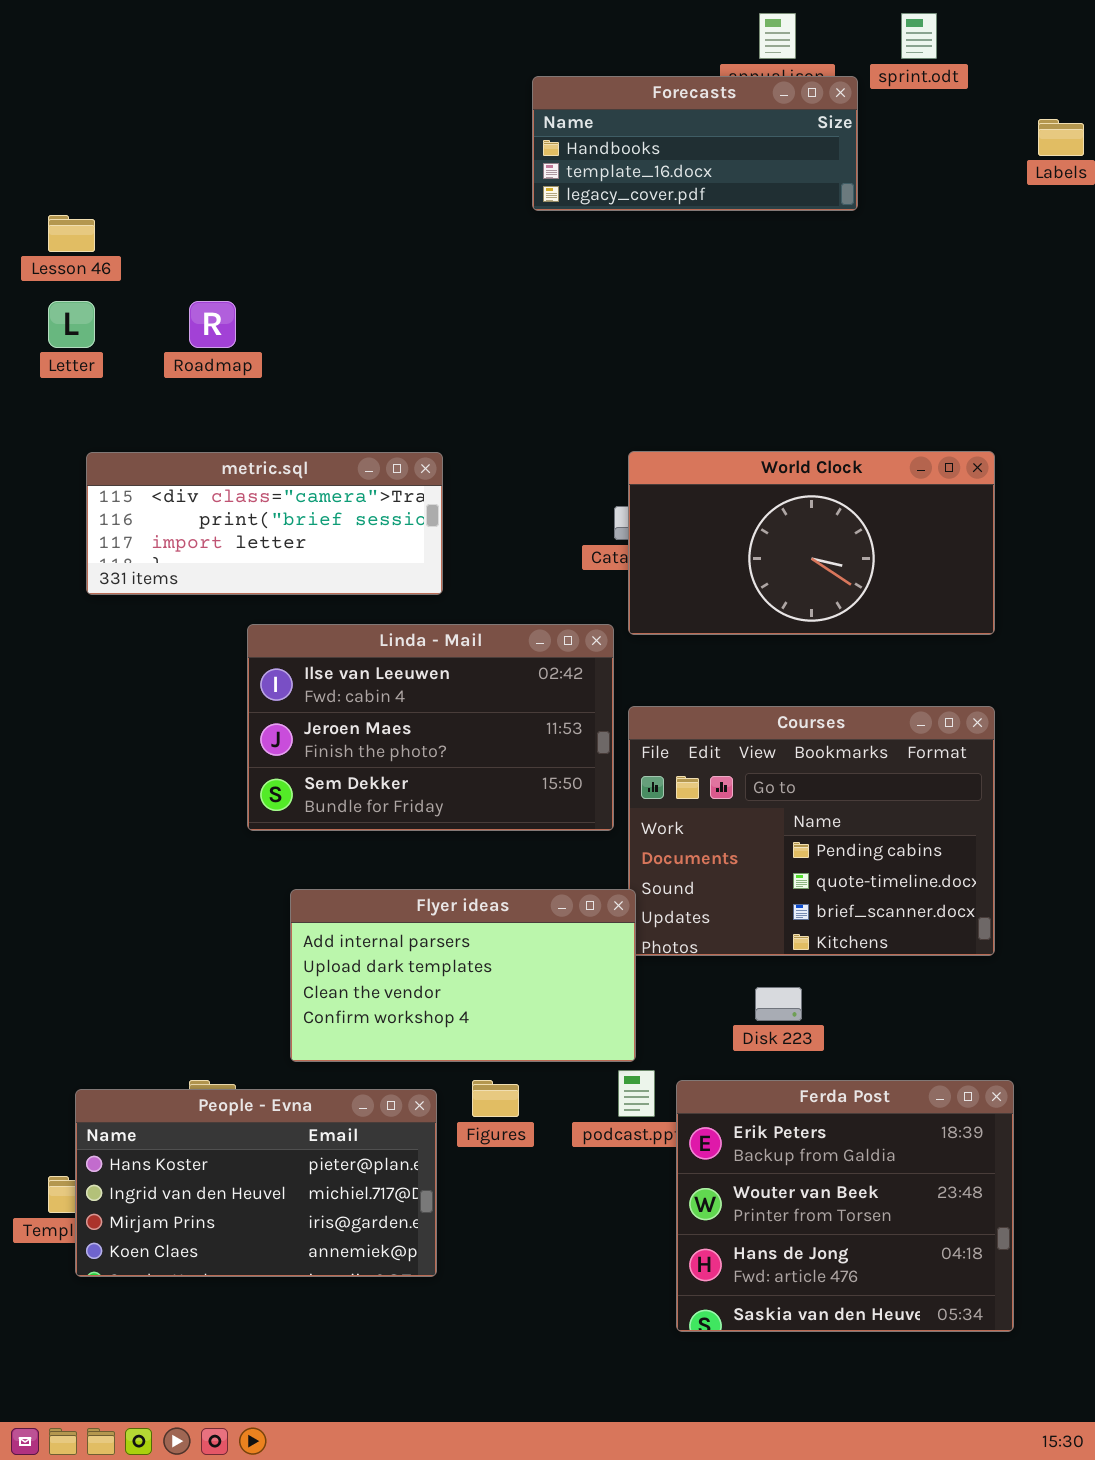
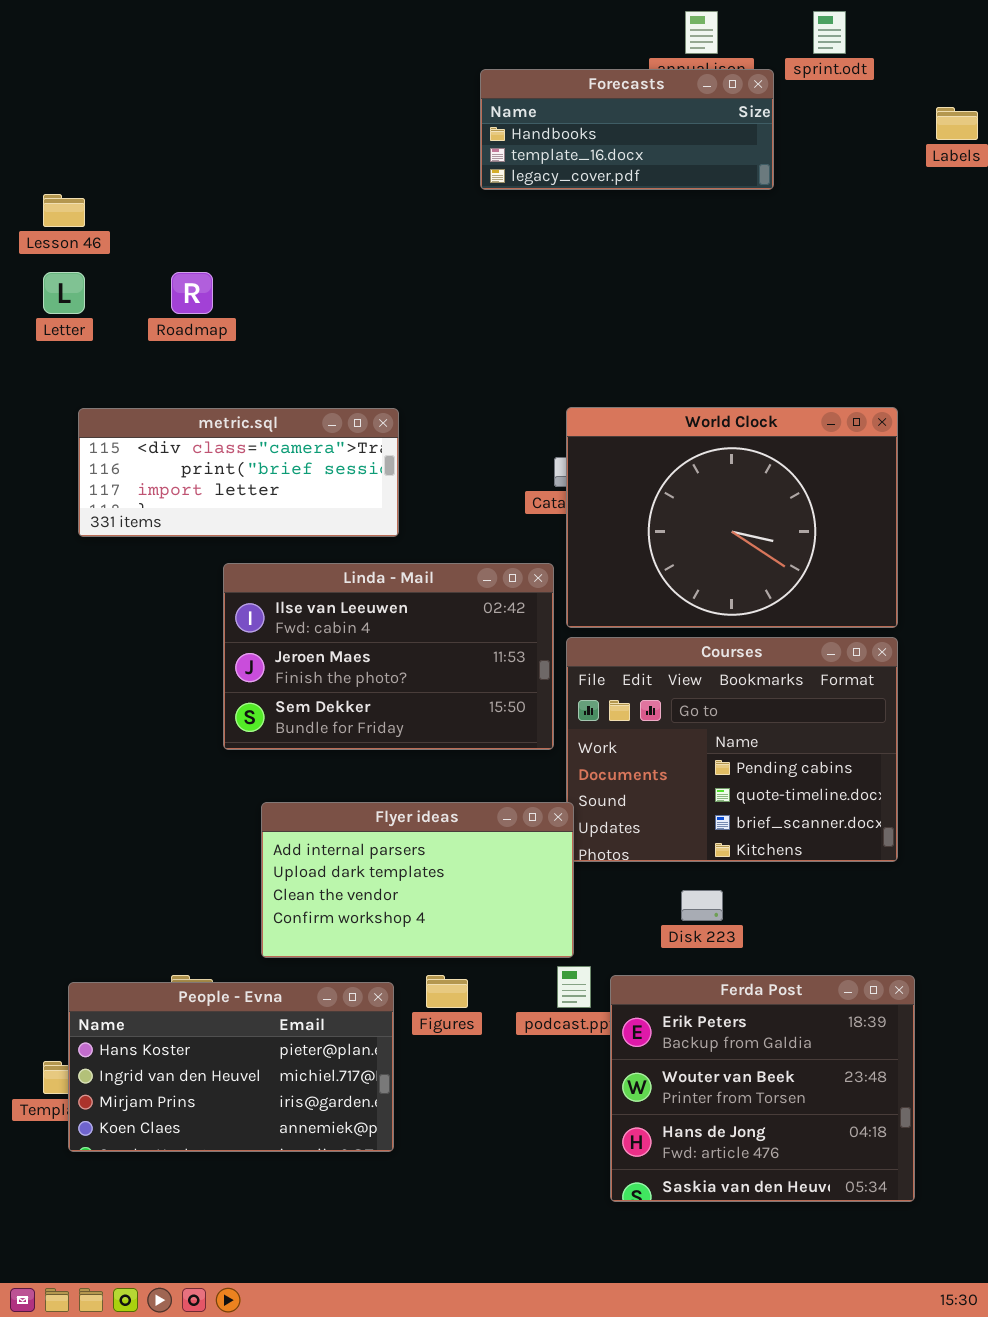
World Clock: [628,451,995,635] -> [566,407,898,628], resized

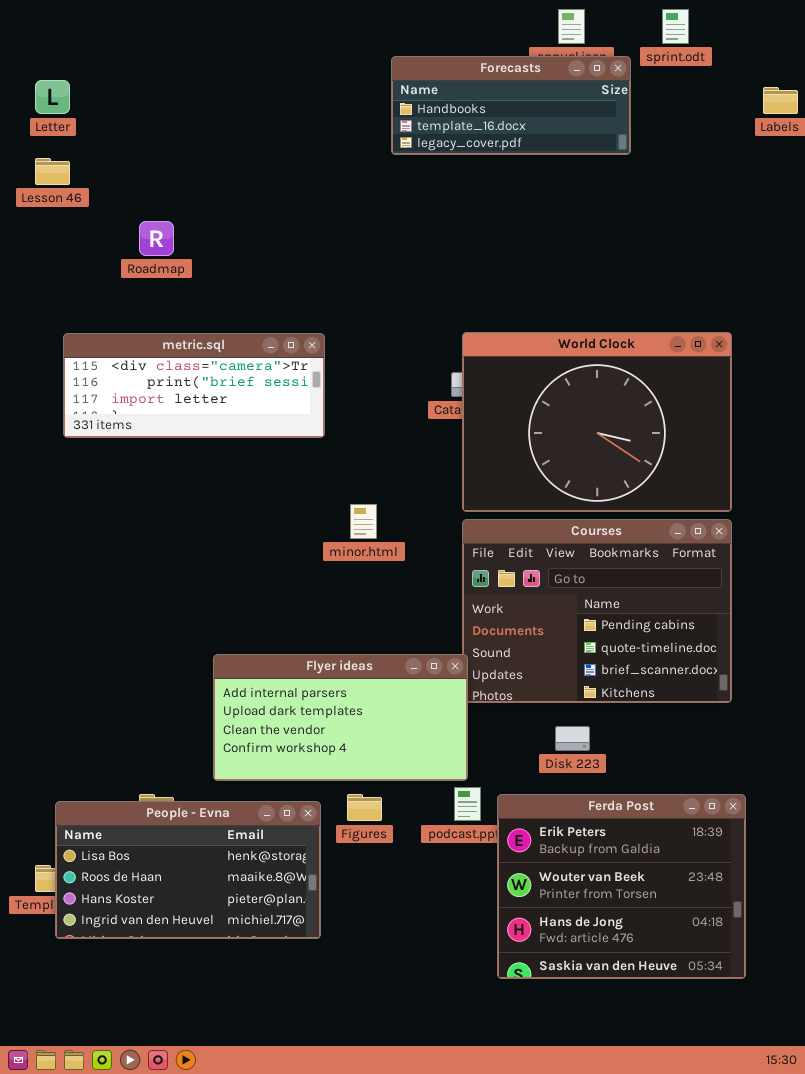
Letter: [43,272,85,314] -> [35,80,70,114], moved
Linda - Mail: [223,563,554,750] -> none, closed
People - Evna: [68,982,394,1152] -> [55,801,321,939], scrolled up 2 rows

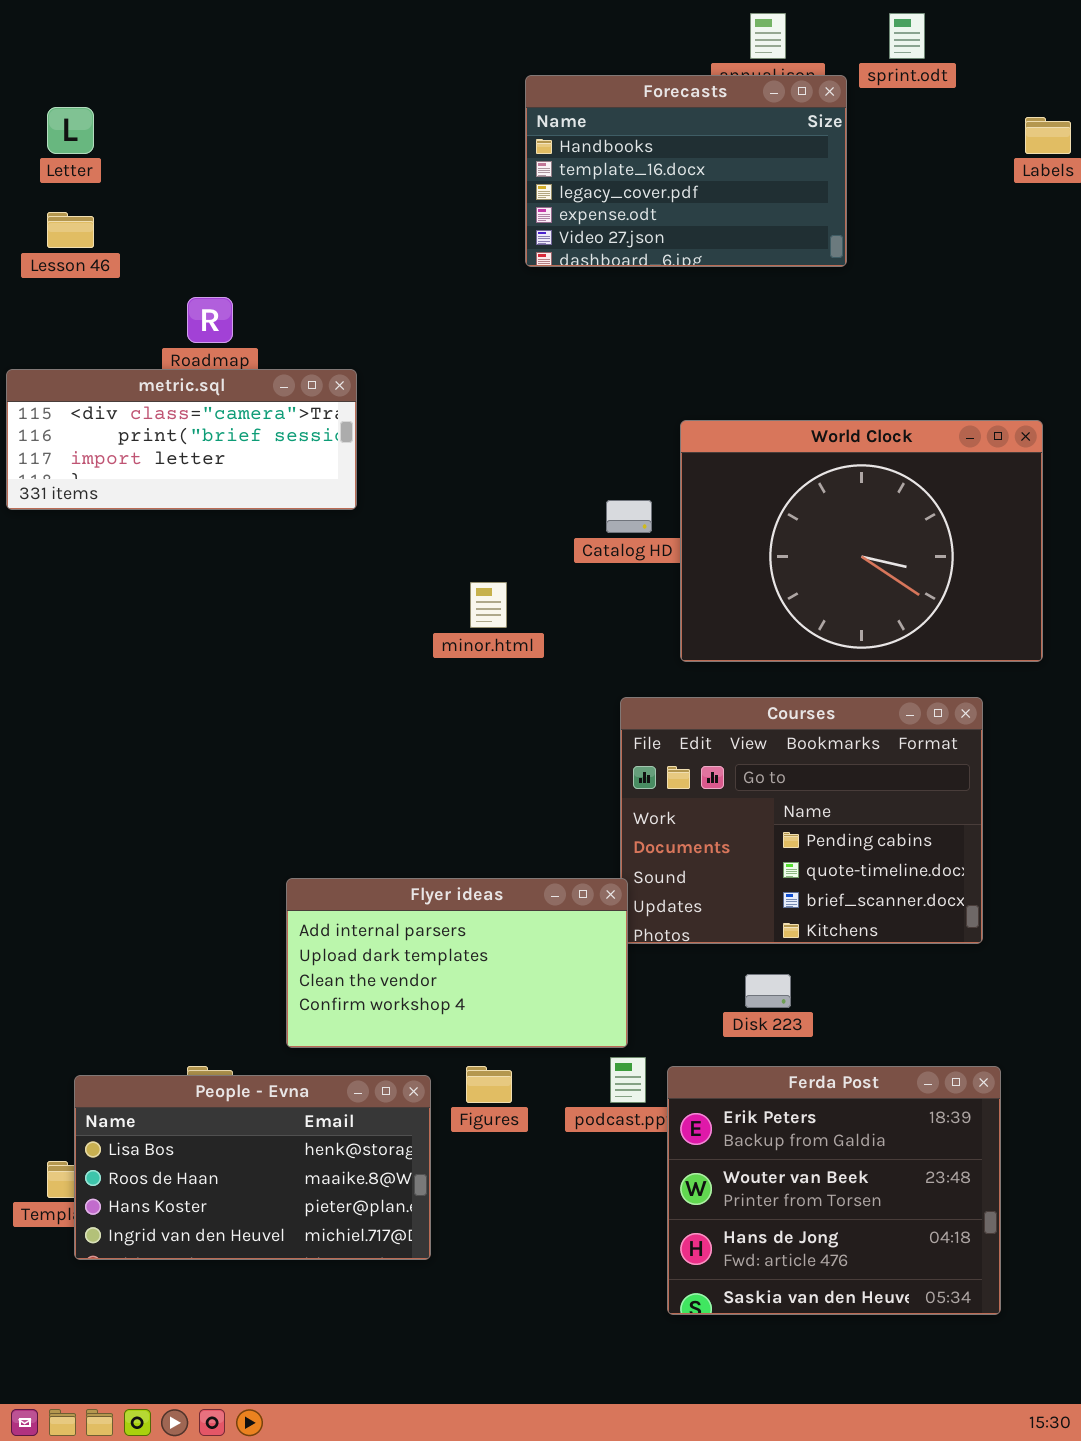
Forecasts: [391,56,631,155] -> [525,75,847,267], resized
World Clock: [462,332,732,512] -> [680,420,1043,662], moved
metric.sql: [63,333,325,438] -> [6,369,357,510], moved
minor.html: [350,504,377,539] -> [470,582,507,628], moved

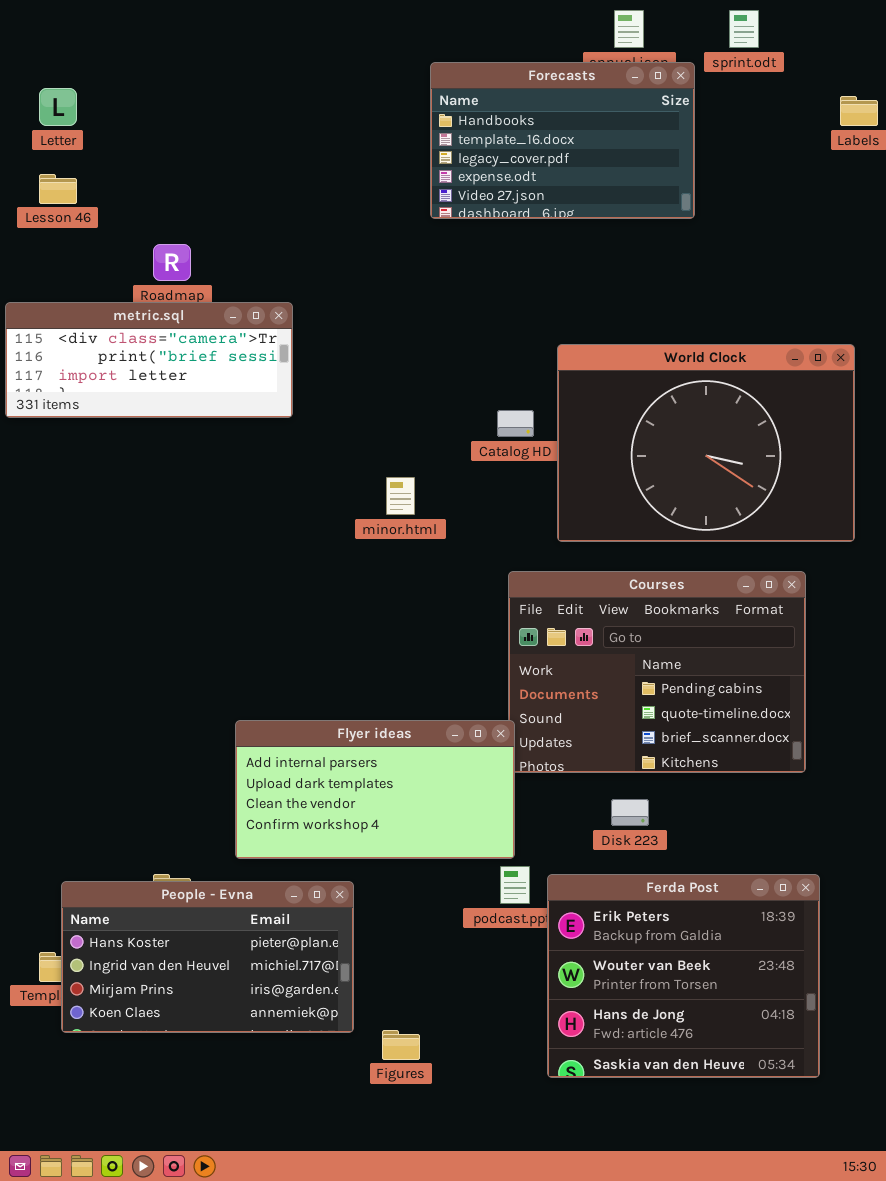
Figures: [466,1066,512,1103] -> [382,1030,420,1060], moved
People - Evna: [74,1075,431,1260] -> [61,881,354,1033], scrolled down 2 rows

